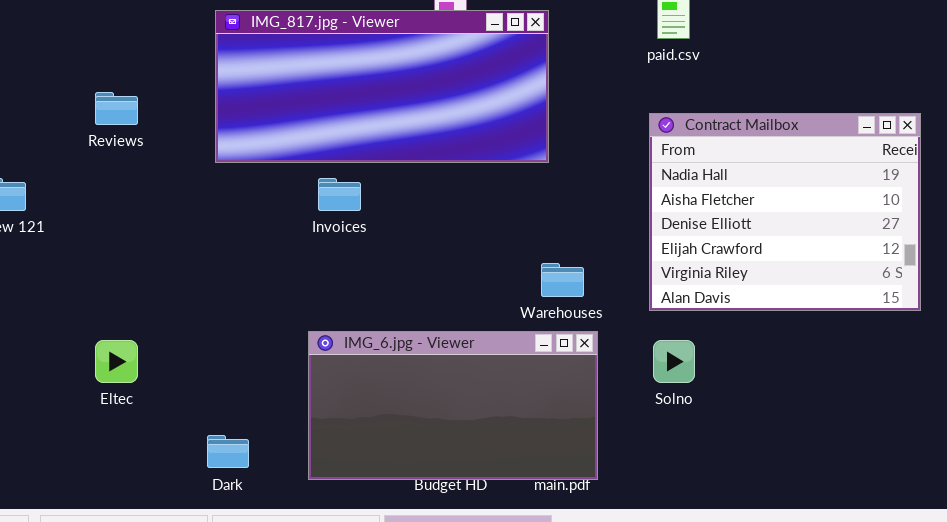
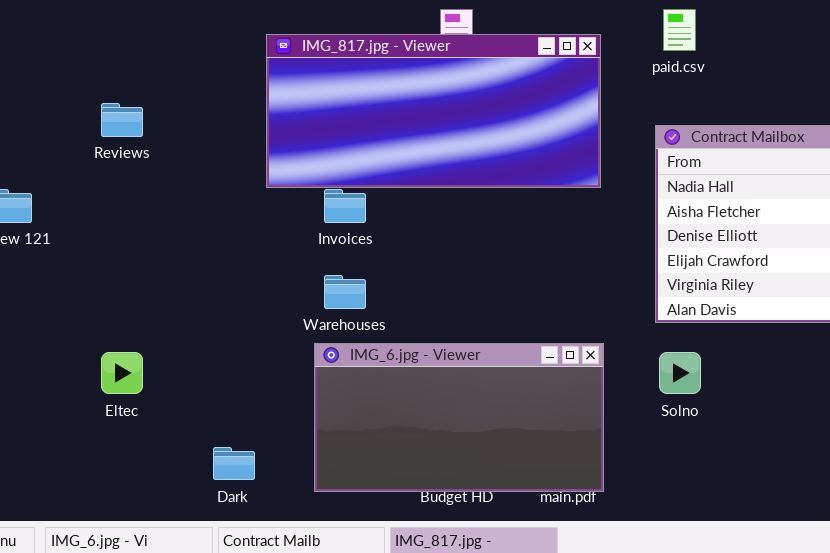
IMG_817.jpg - Viewer: [215,10,549,163] -> [266,34,601,188], moved
Warehouses: [541,263,584,297] -> [324,275,366,309], moved

